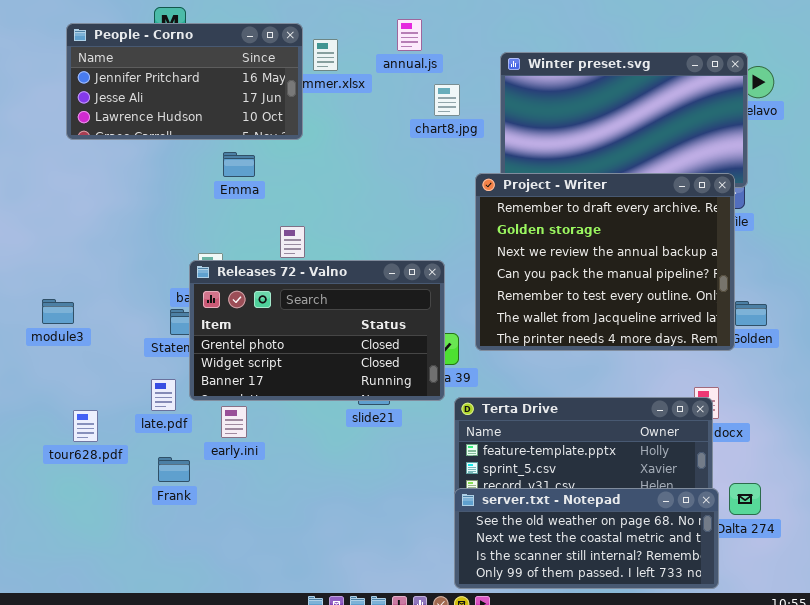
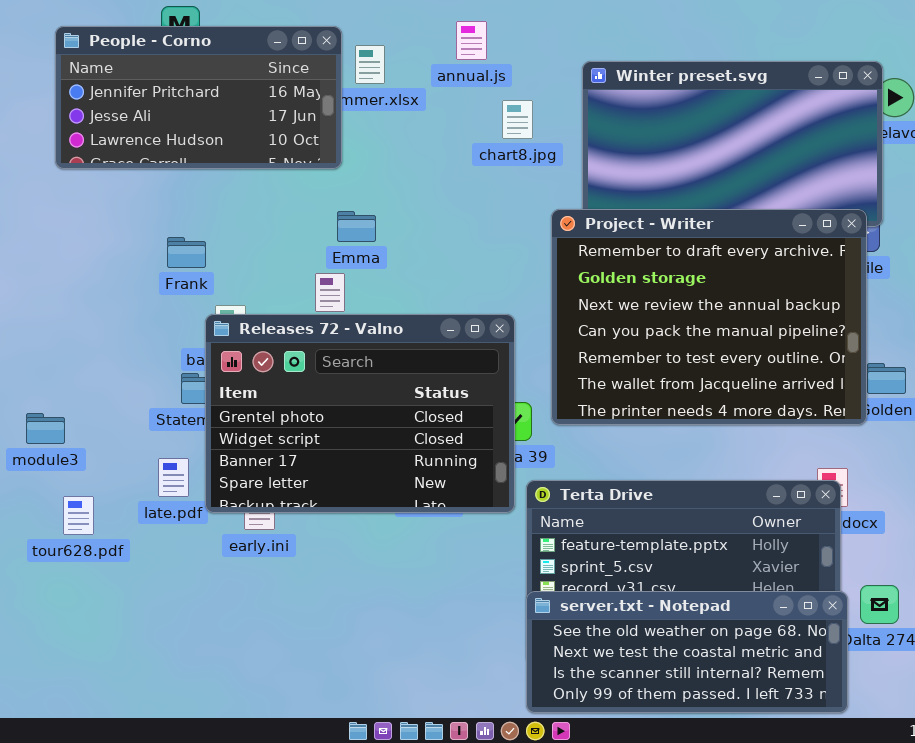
Emma: [223,152,255,177] -> [337,211,376,242], moved
Releases 72 - Valno: [189,260,445,401] -> [205,314,515,513], resized
module3: [42,299,74,324] -> [26,413,65,444], moved
Frank: [158,457,190,482] -> [167,237,206,268], moved

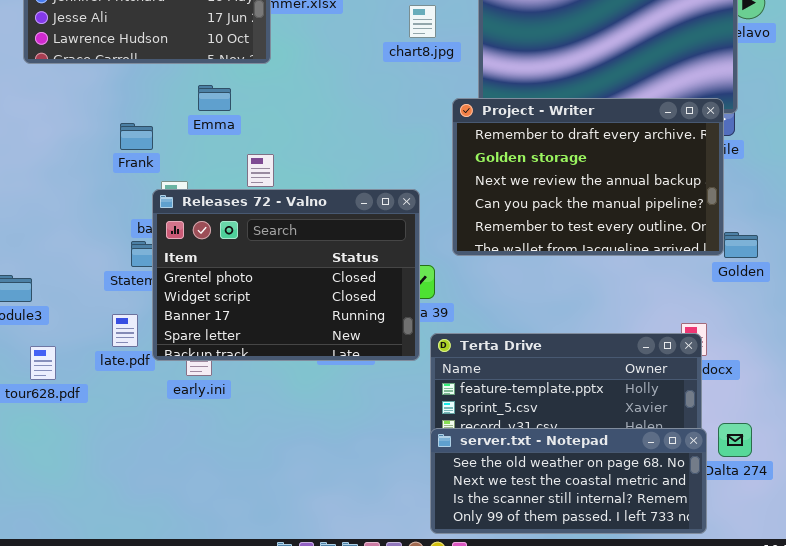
Project - Writer: [551,209,867,425] -> [452,98,724,256], resized
Emma: [337,211,376,242] -> [198,85,231,111], moved

